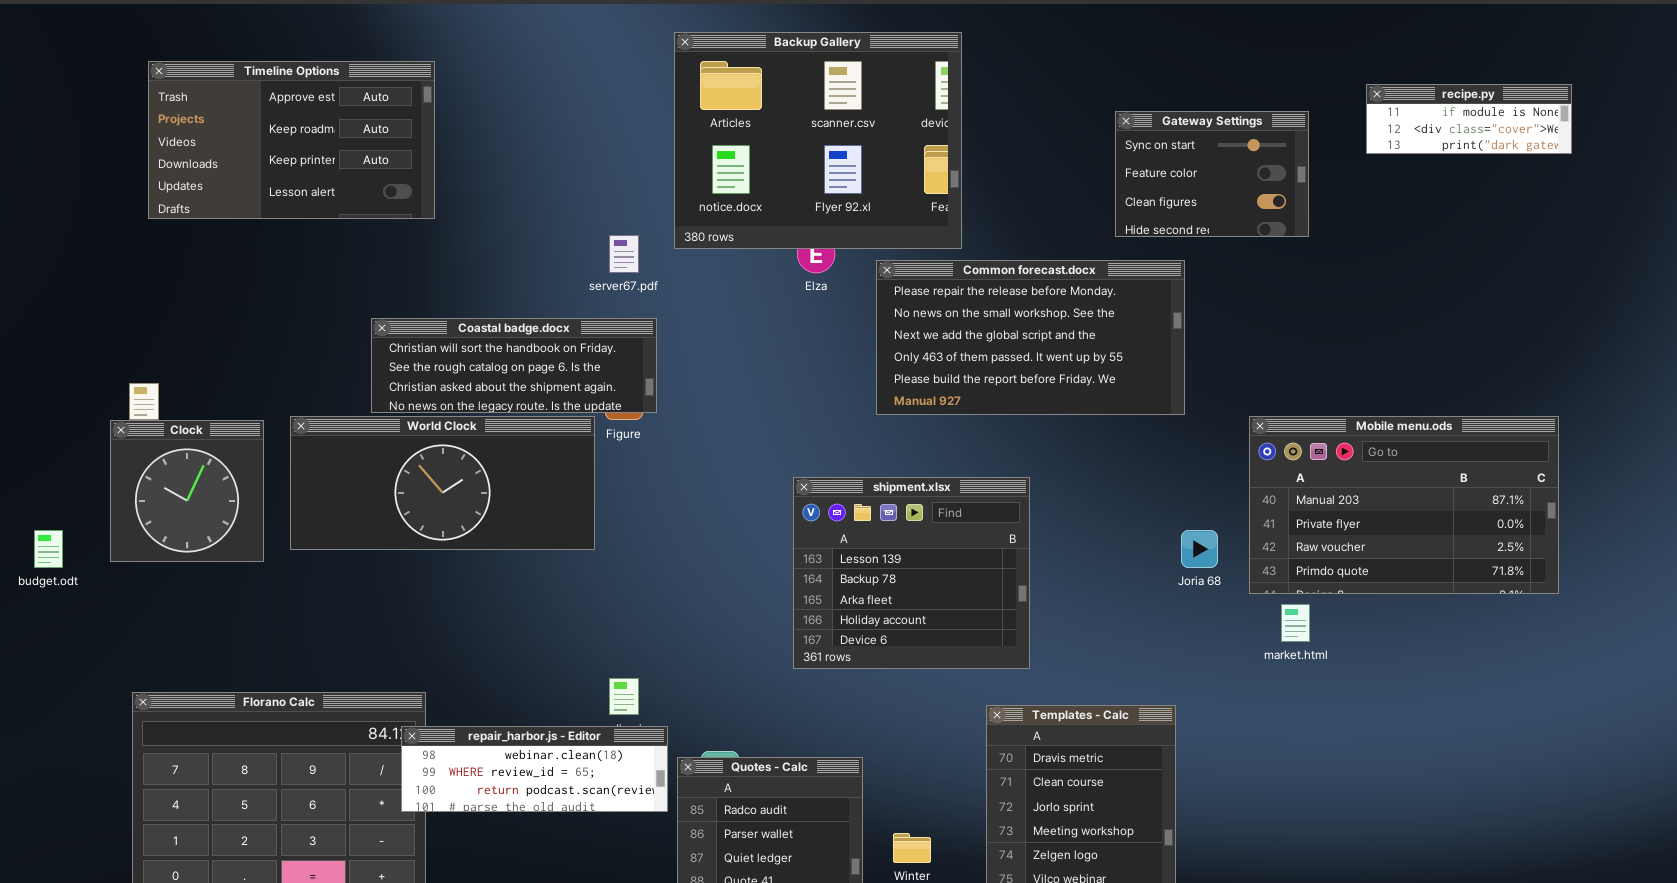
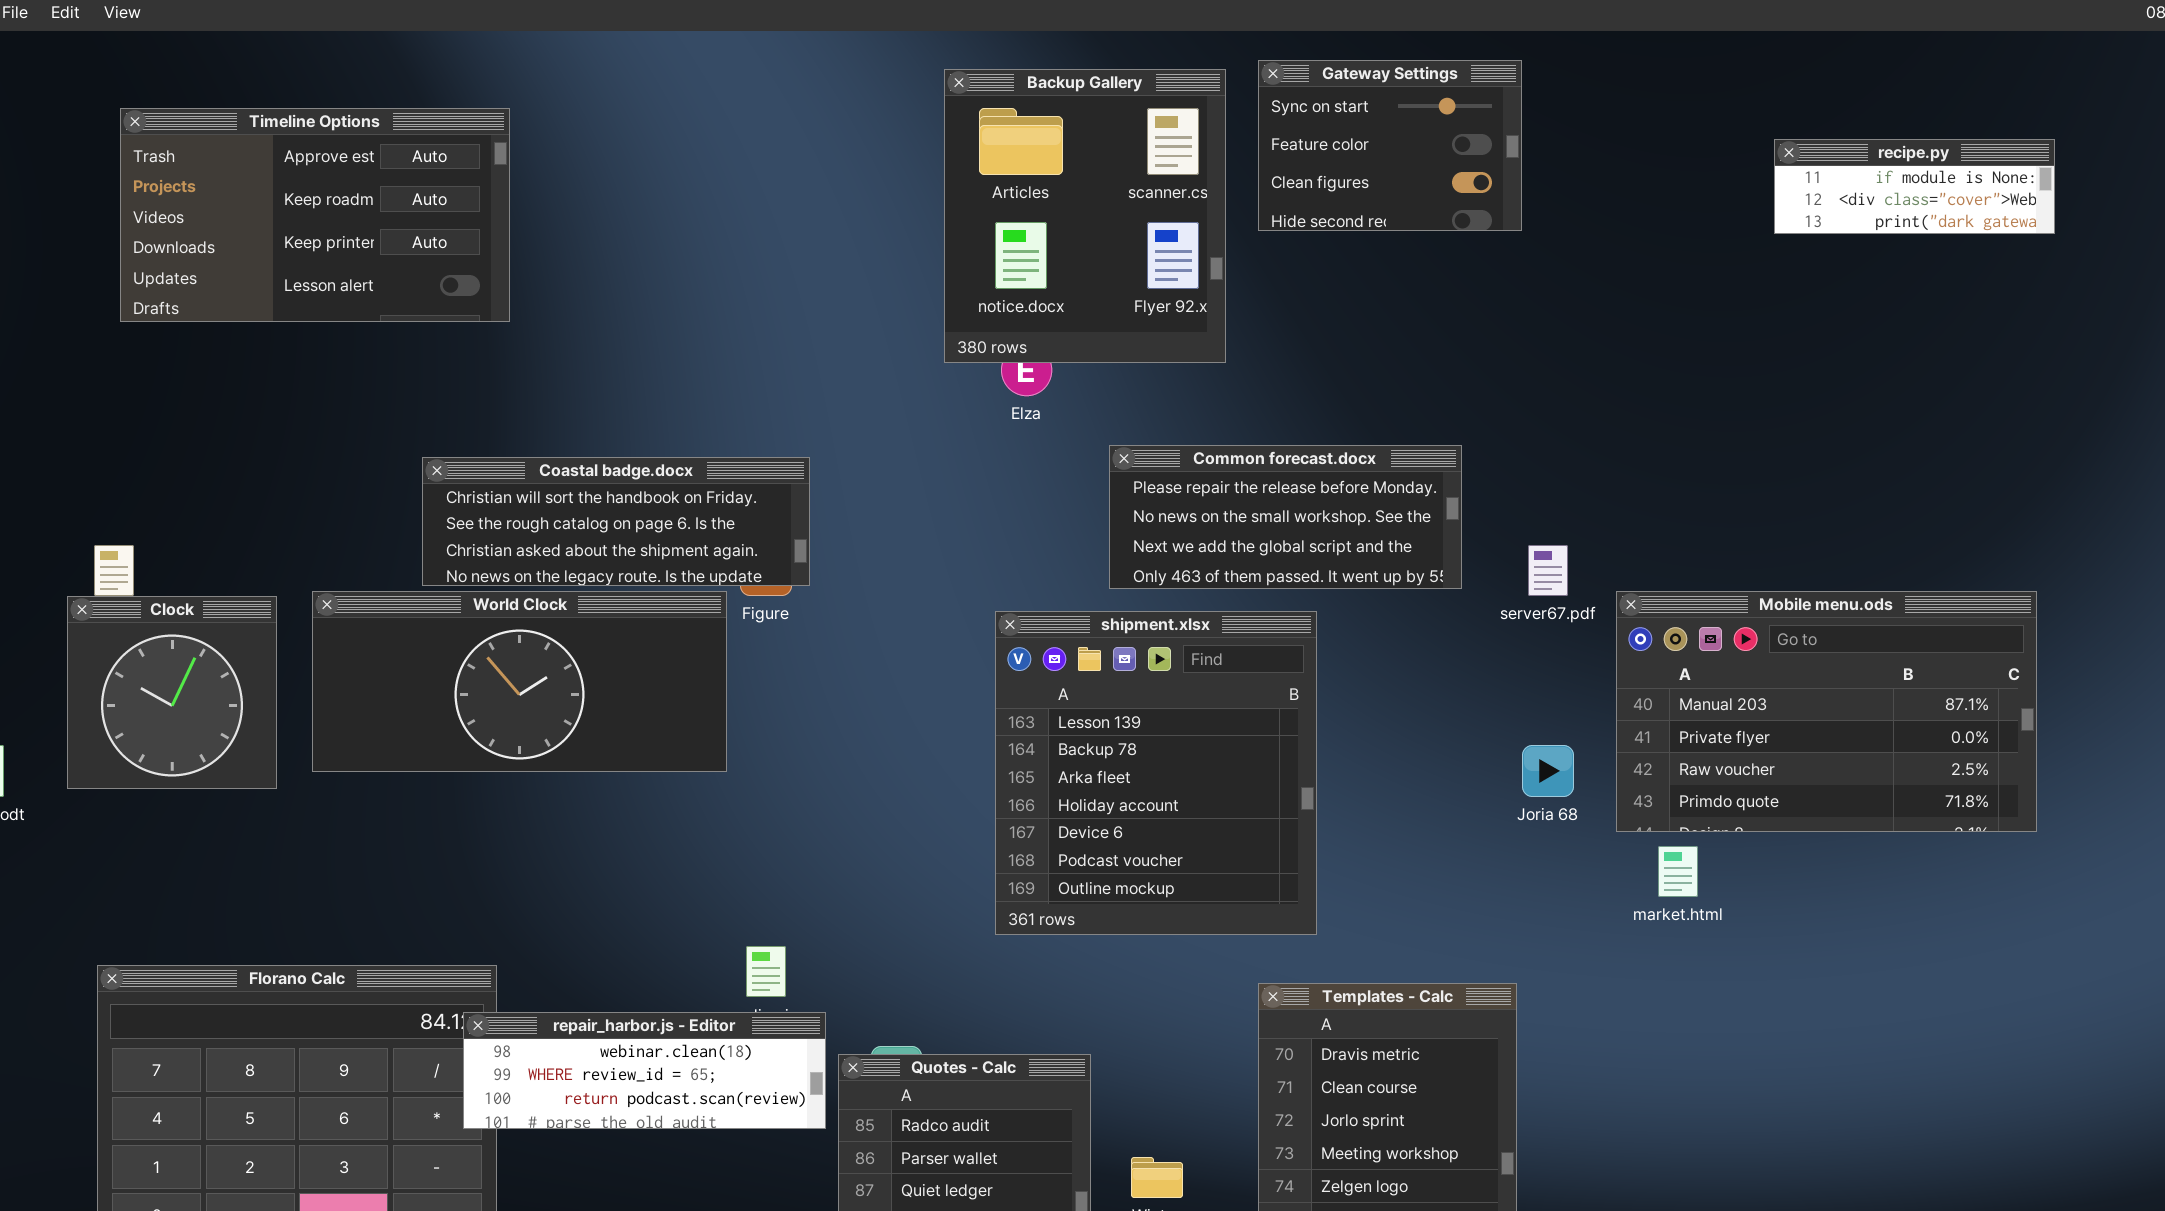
Backup Gallery: [674,32,962,249] -> [944,69,1226,363], resized
Gateway Settings: [1115,111,1309,237] -> [1258,60,1522,231], moved
server67.pdf: [609,235,639,273] -> [1528,545,1568,596], moved
Common forecast.docx: [876,260,1185,415] -> [1109,445,1462,589], resized
shipment.xlsx: [793,477,1030,669] -> [995,611,1317,935], resized

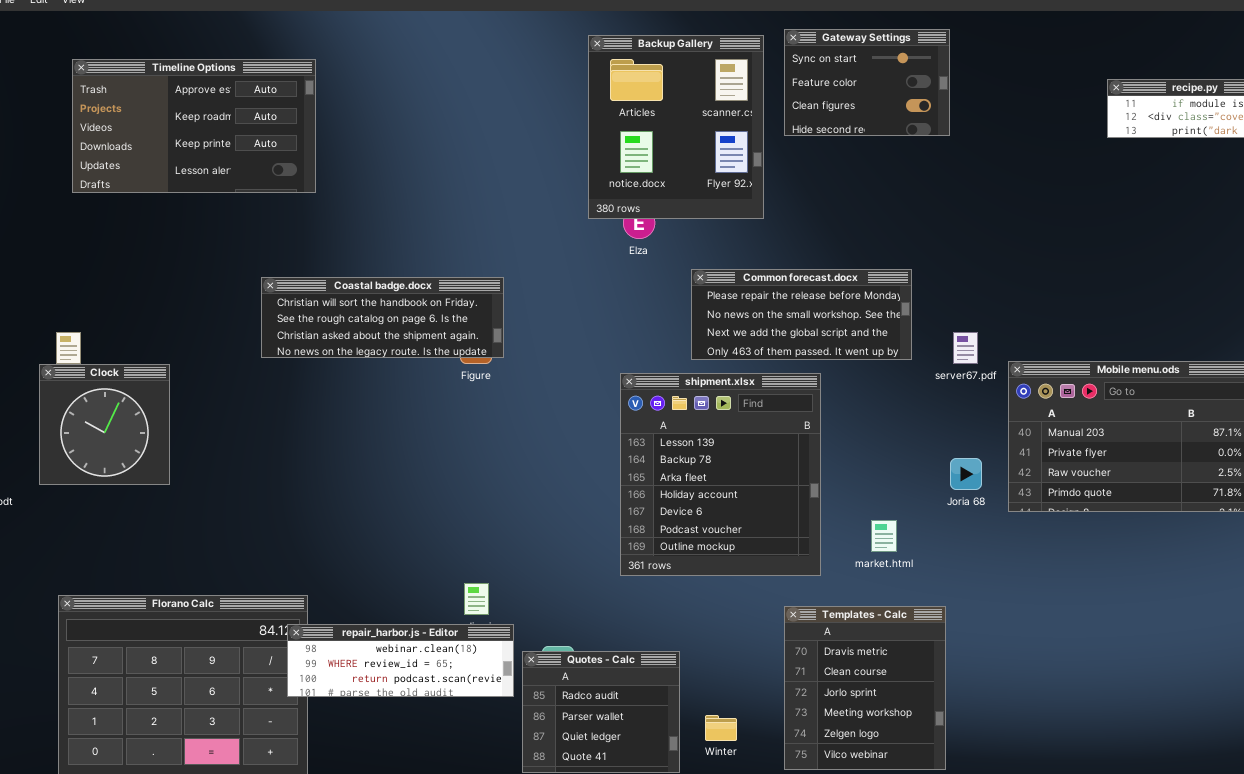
World Clock: [312,591,727,772] -> none, closed
market.html: [1658,846,1698,897] -> [871,520,897,552], moved

